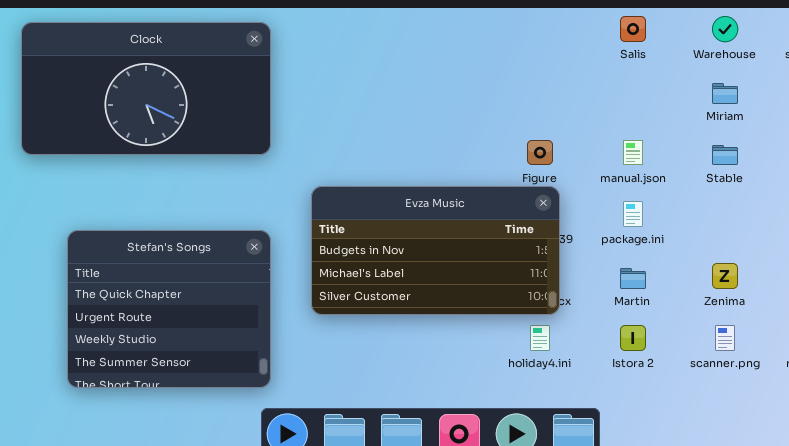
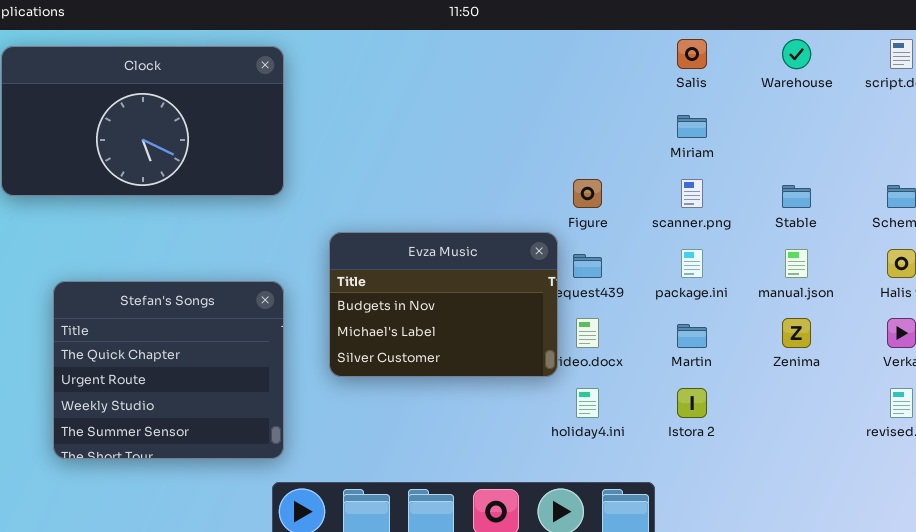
Miriam: [712,83,738,104] -> [677,115,707,138], moved
manual.json: [623,140,643,165] -> [785,249,808,278], moved
Evza Music: [311,186,560,315] -> [329,232,558,377], resized
scanner.png: [715,325,735,351] -> [681,179,703,208], moved

